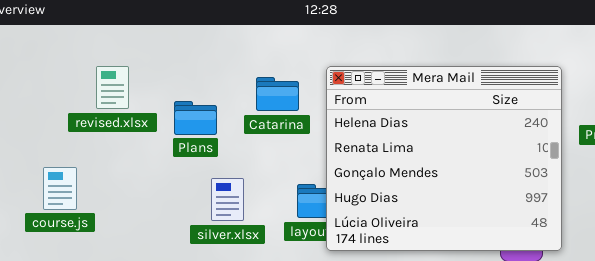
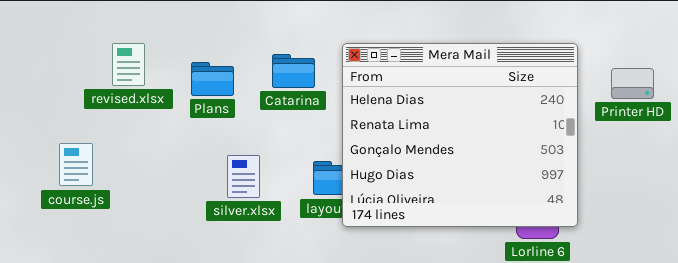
Plans: [174,101,217,135] -> [191,62,234,96], moved

